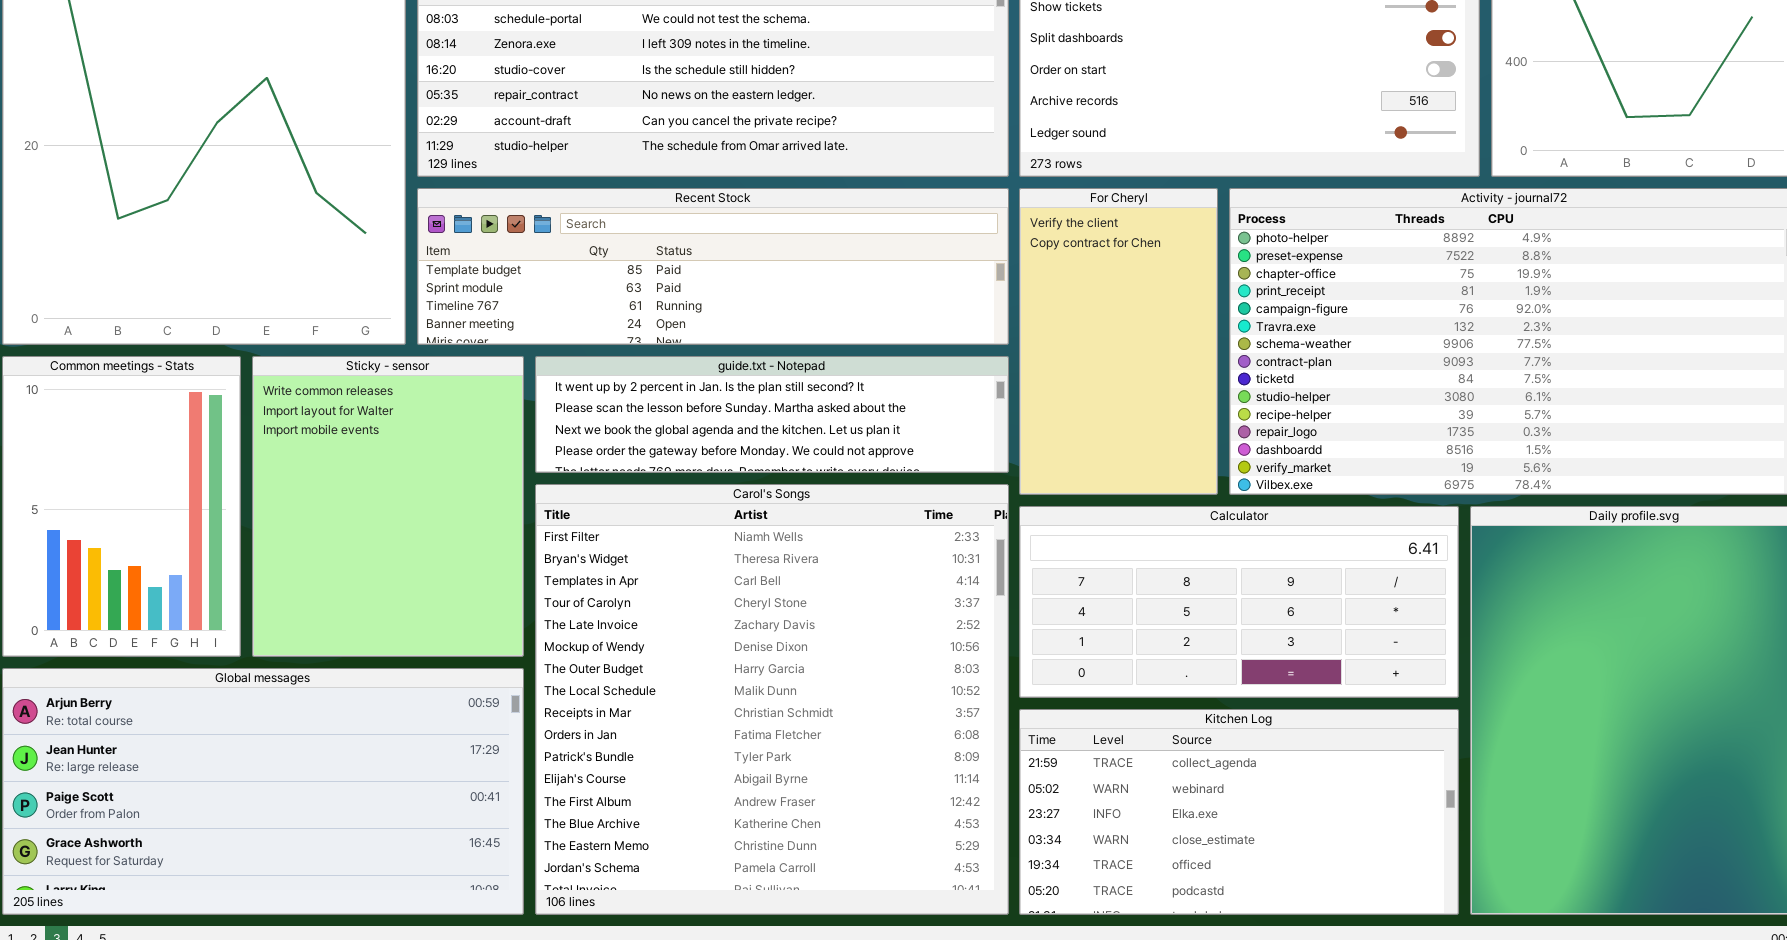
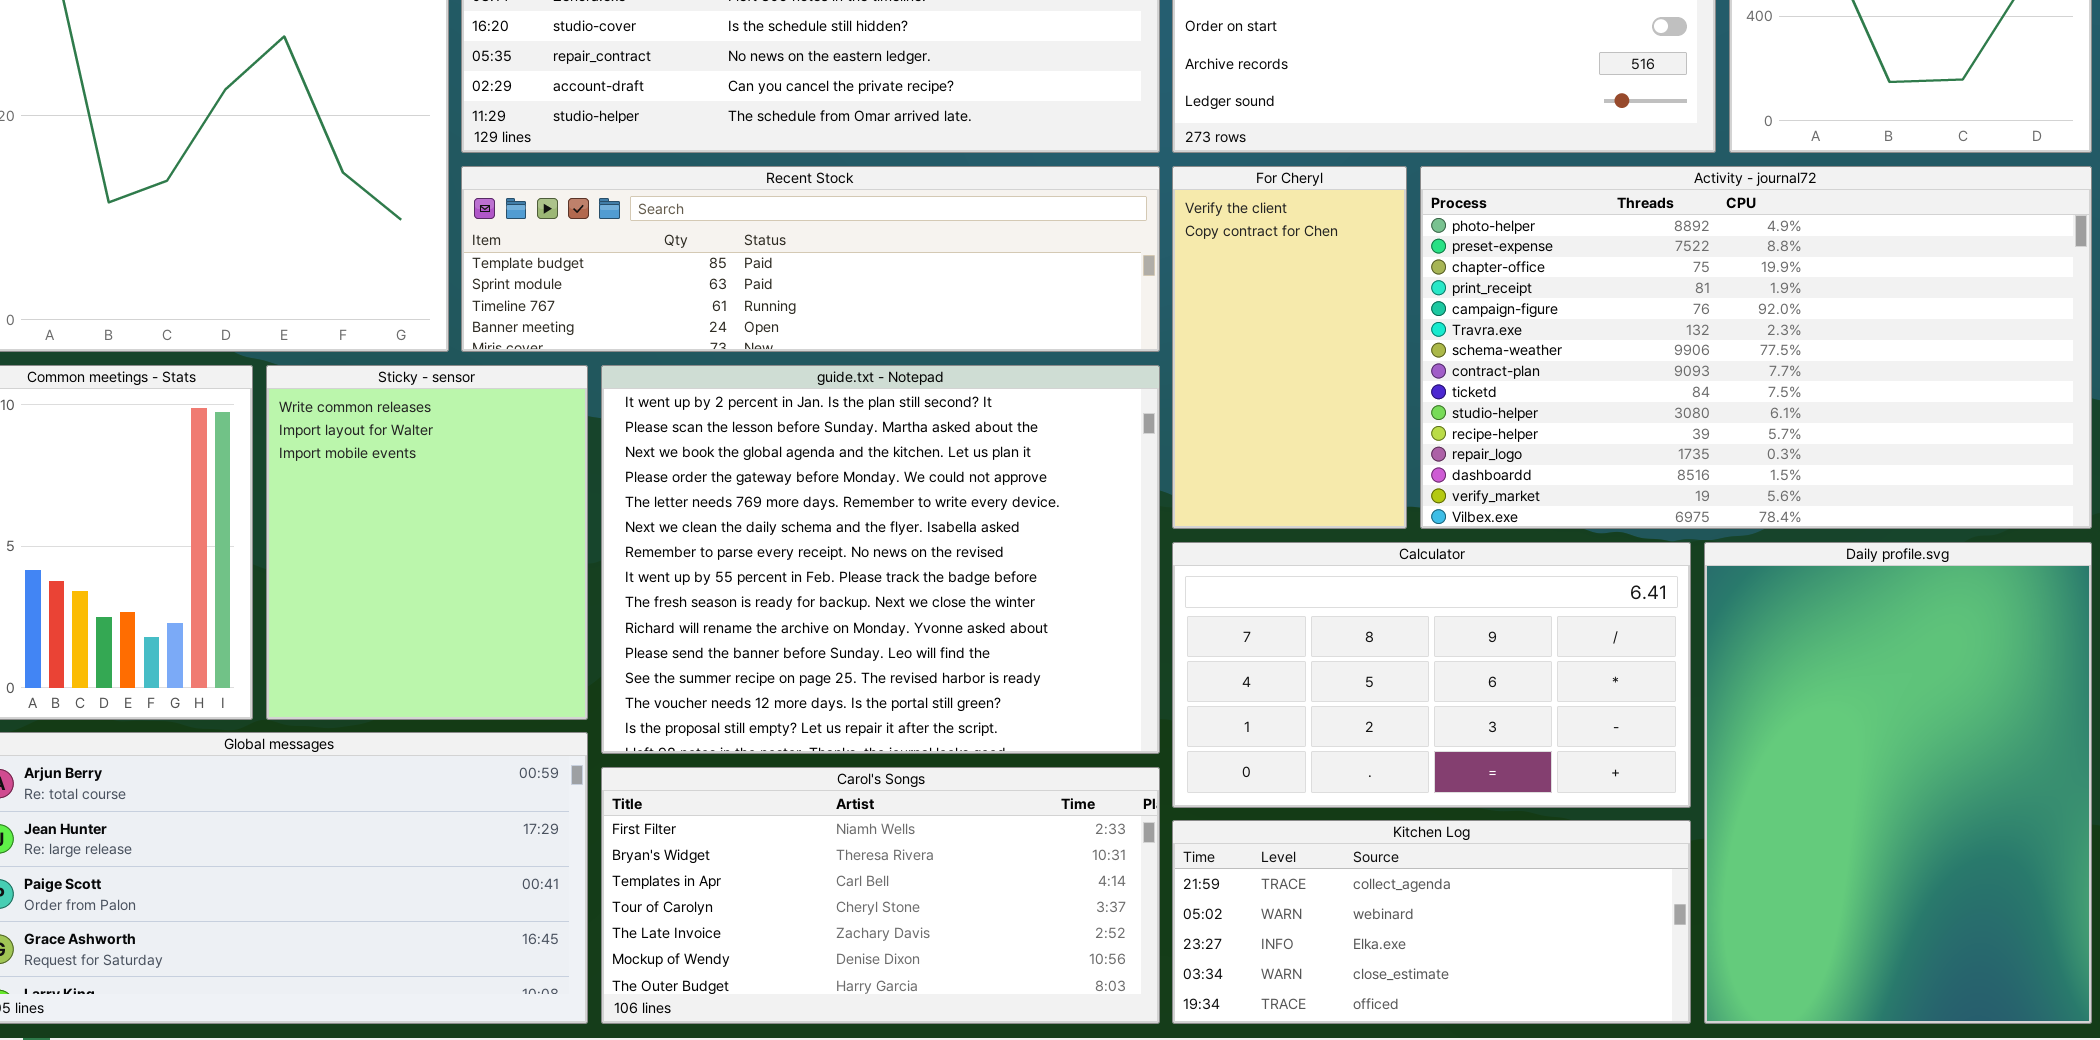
guide.txt - Notepad: [535,356,1009,473] -> [601,365,1160,754], resized
Carol's Songs: [535,484,1009,915] -> [601,767,1160,1024], resized
Calculator: [1019,506,1459,698] -> [1172,542,1691,808], resized
Kitchen Log: [1019,709,1459,915] -> [1172,820,1691,1024], resized

